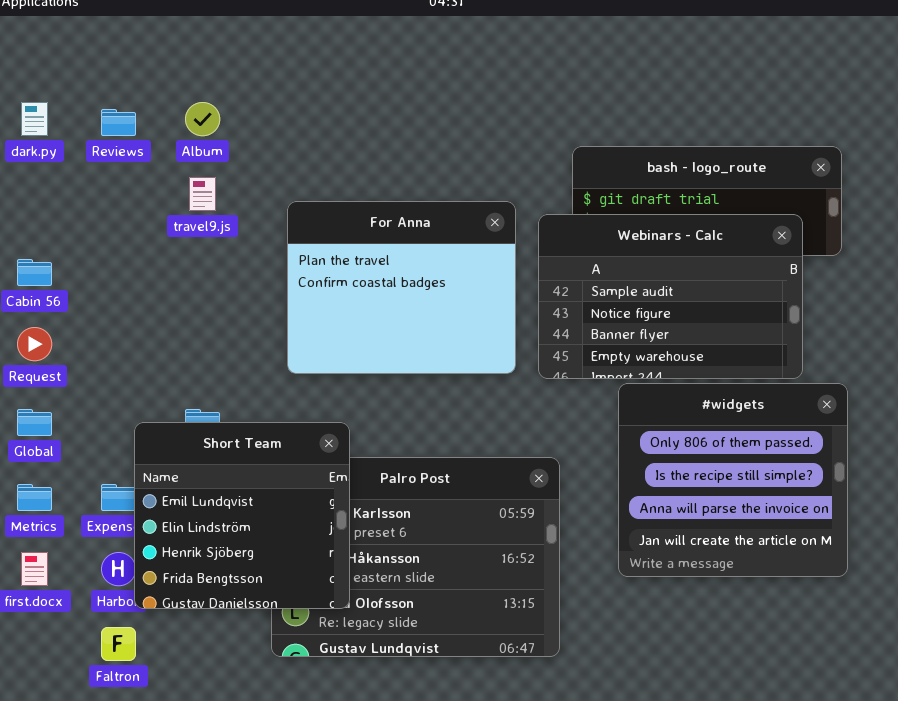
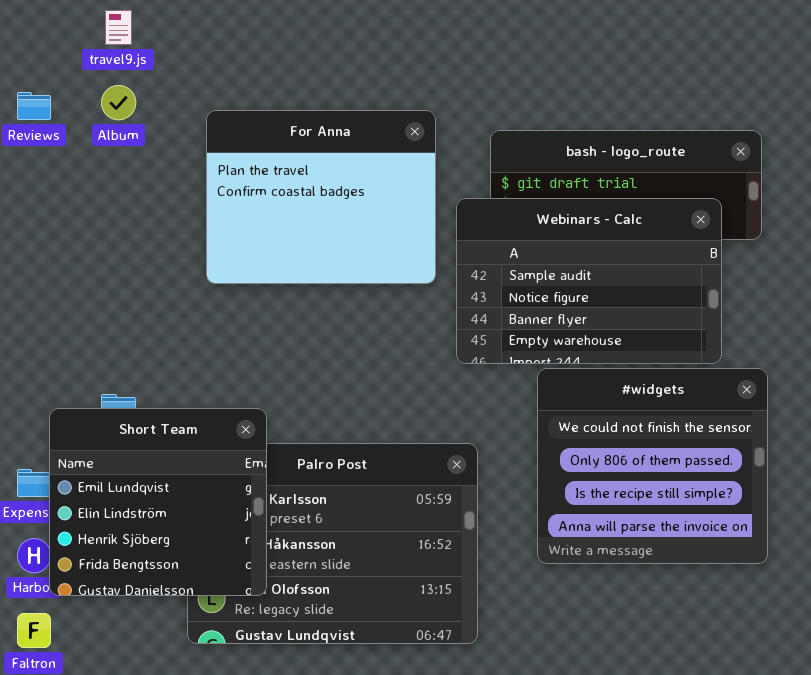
travel9.js: [189,177,216,211] -> [105,10,132,45], moved
For Anna: [287,201,516,374] -> [206,110,436,284], moved
#widgets: [618,383,848,577] -> [537,368,768,564], scrolled up 1 row

